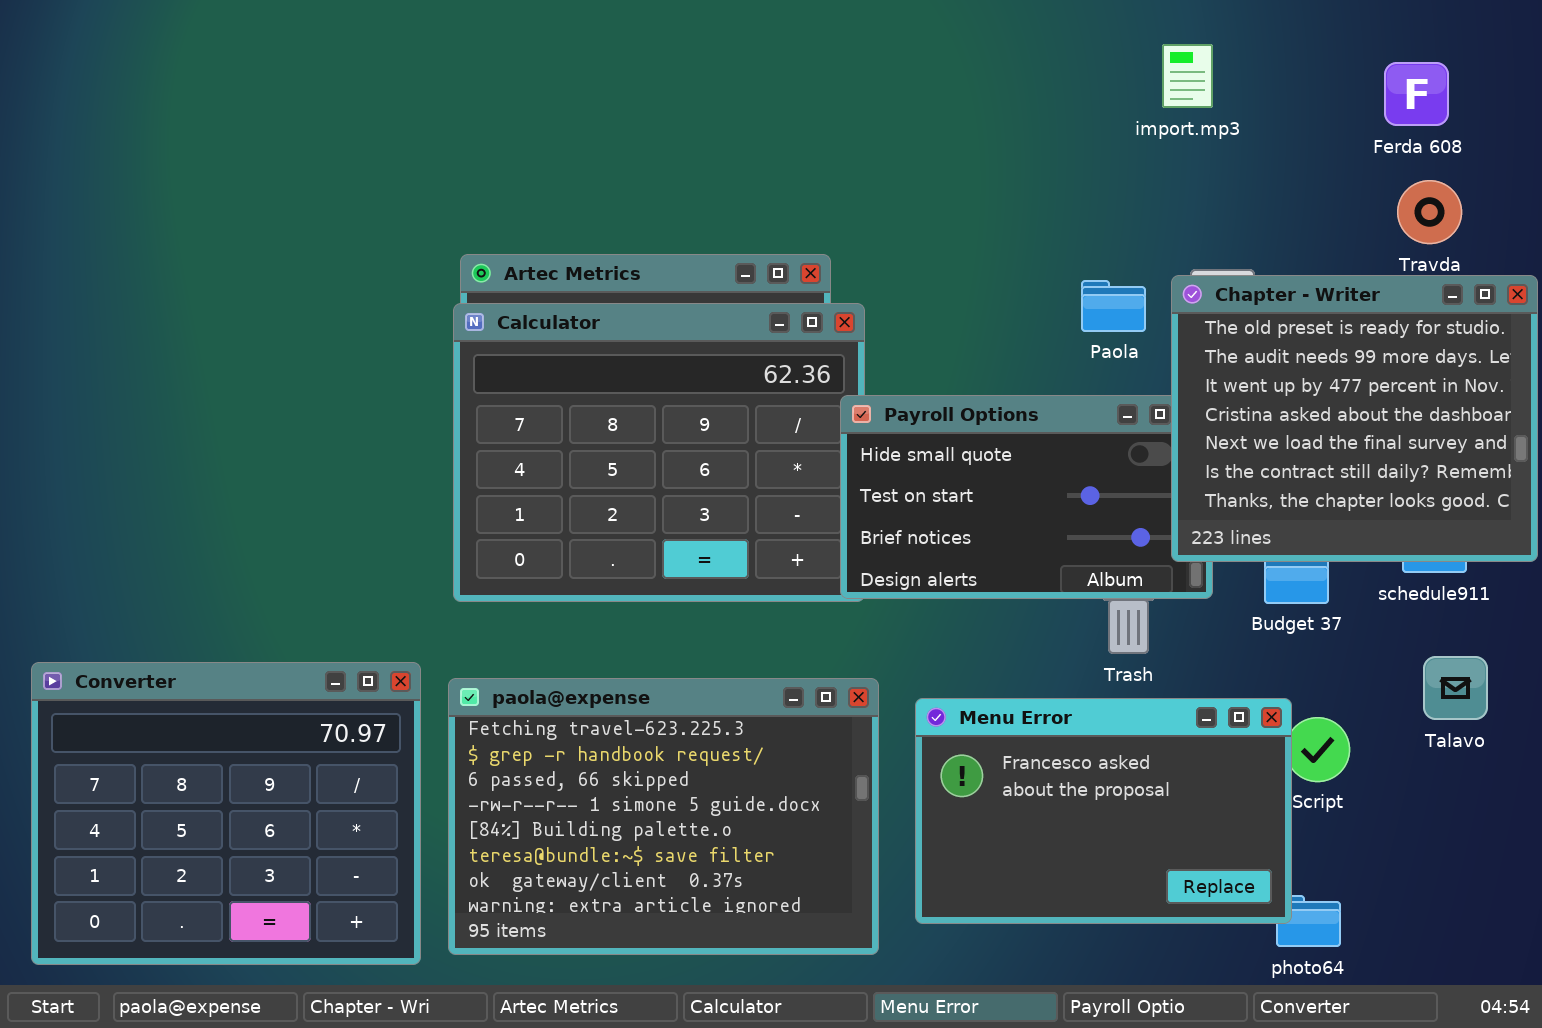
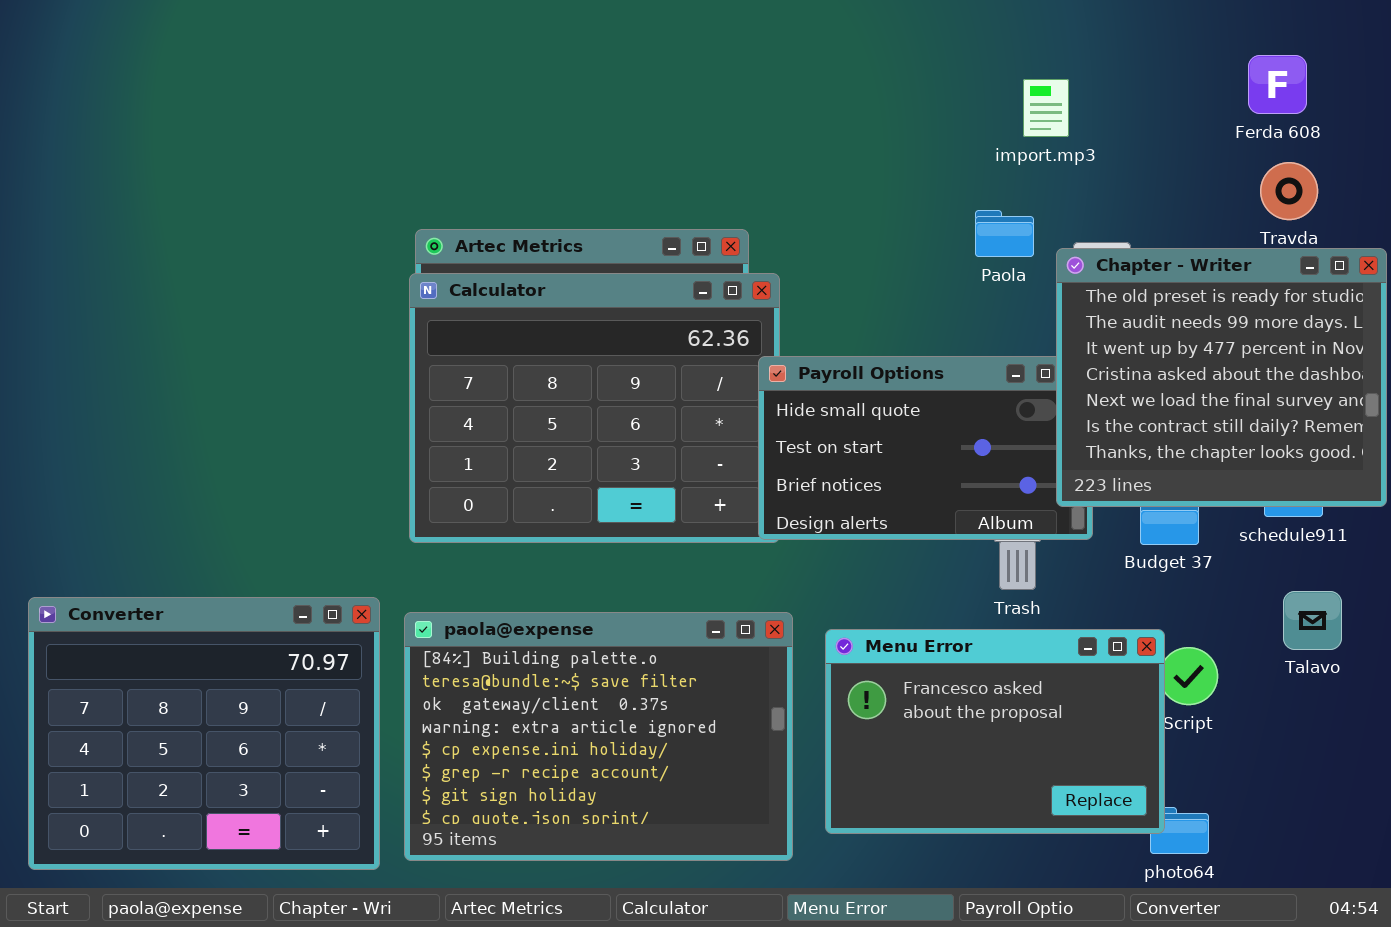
import.mp3: [1162,44,1213,108] -> [1023,79,1069,137], moved
Paola: [1081,280,1146,332] -> [975,210,1034,257], moved
paola@expense: [448,678,879,955] -> [404,612,793,861], scrolled down 4 rows

